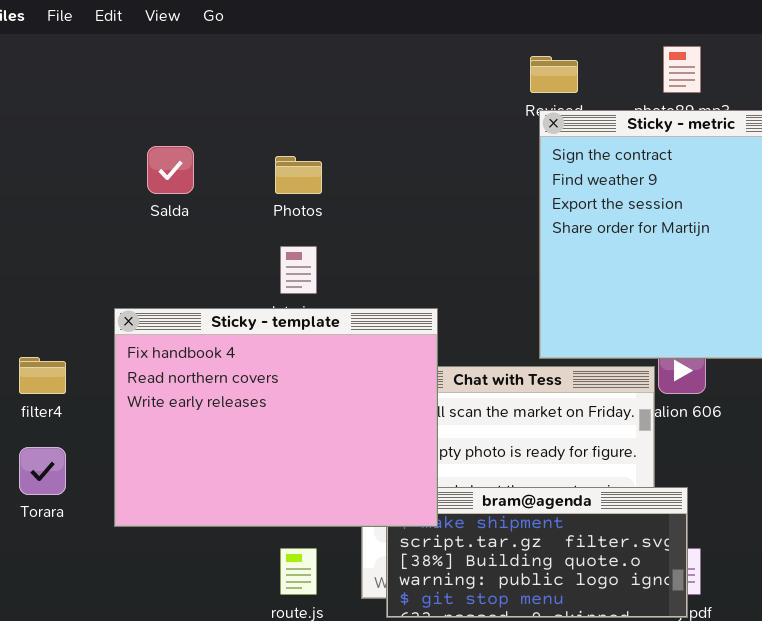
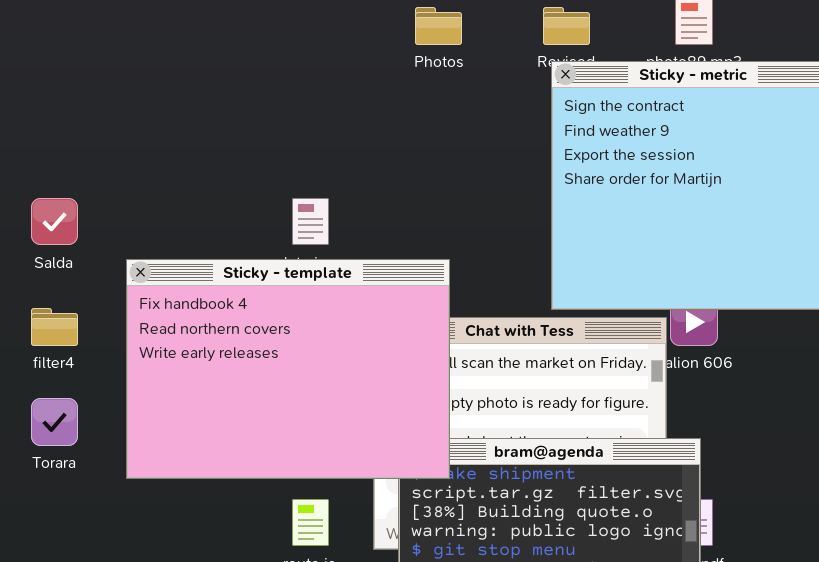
Salda: [147,146,194,194] -> [31,198,78,245], moved
Photos: [275,156,322,194] -> [415,7,462,45], moved

